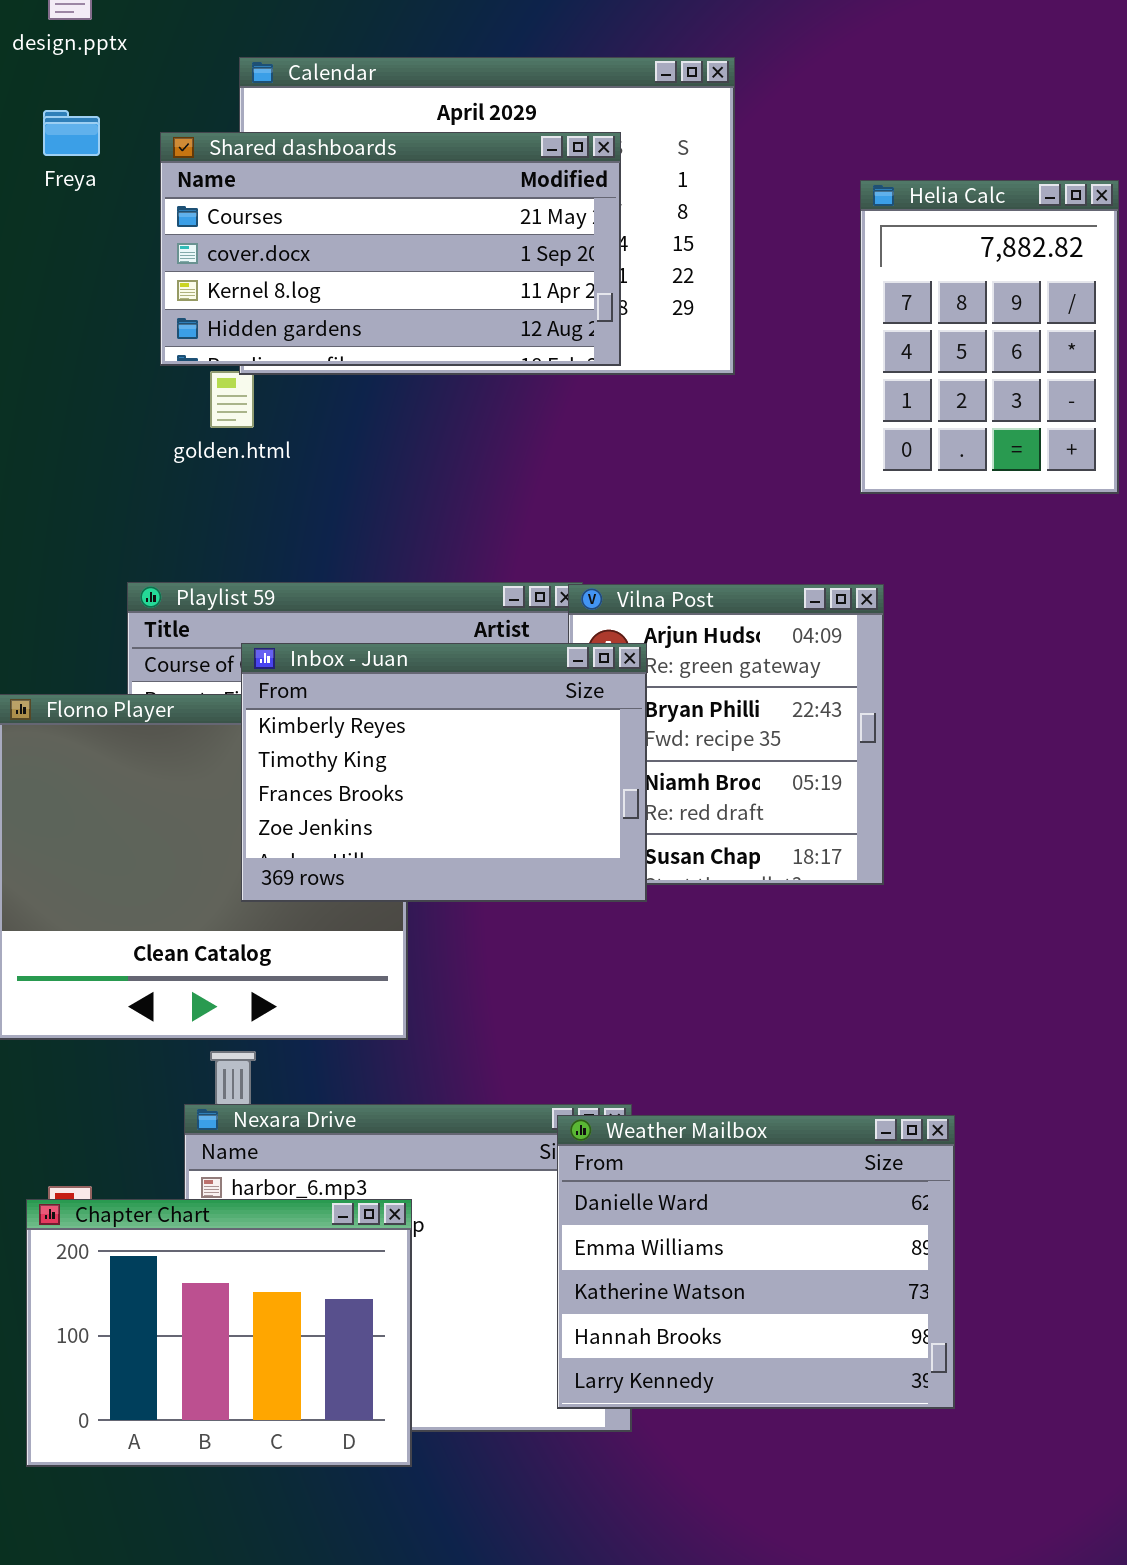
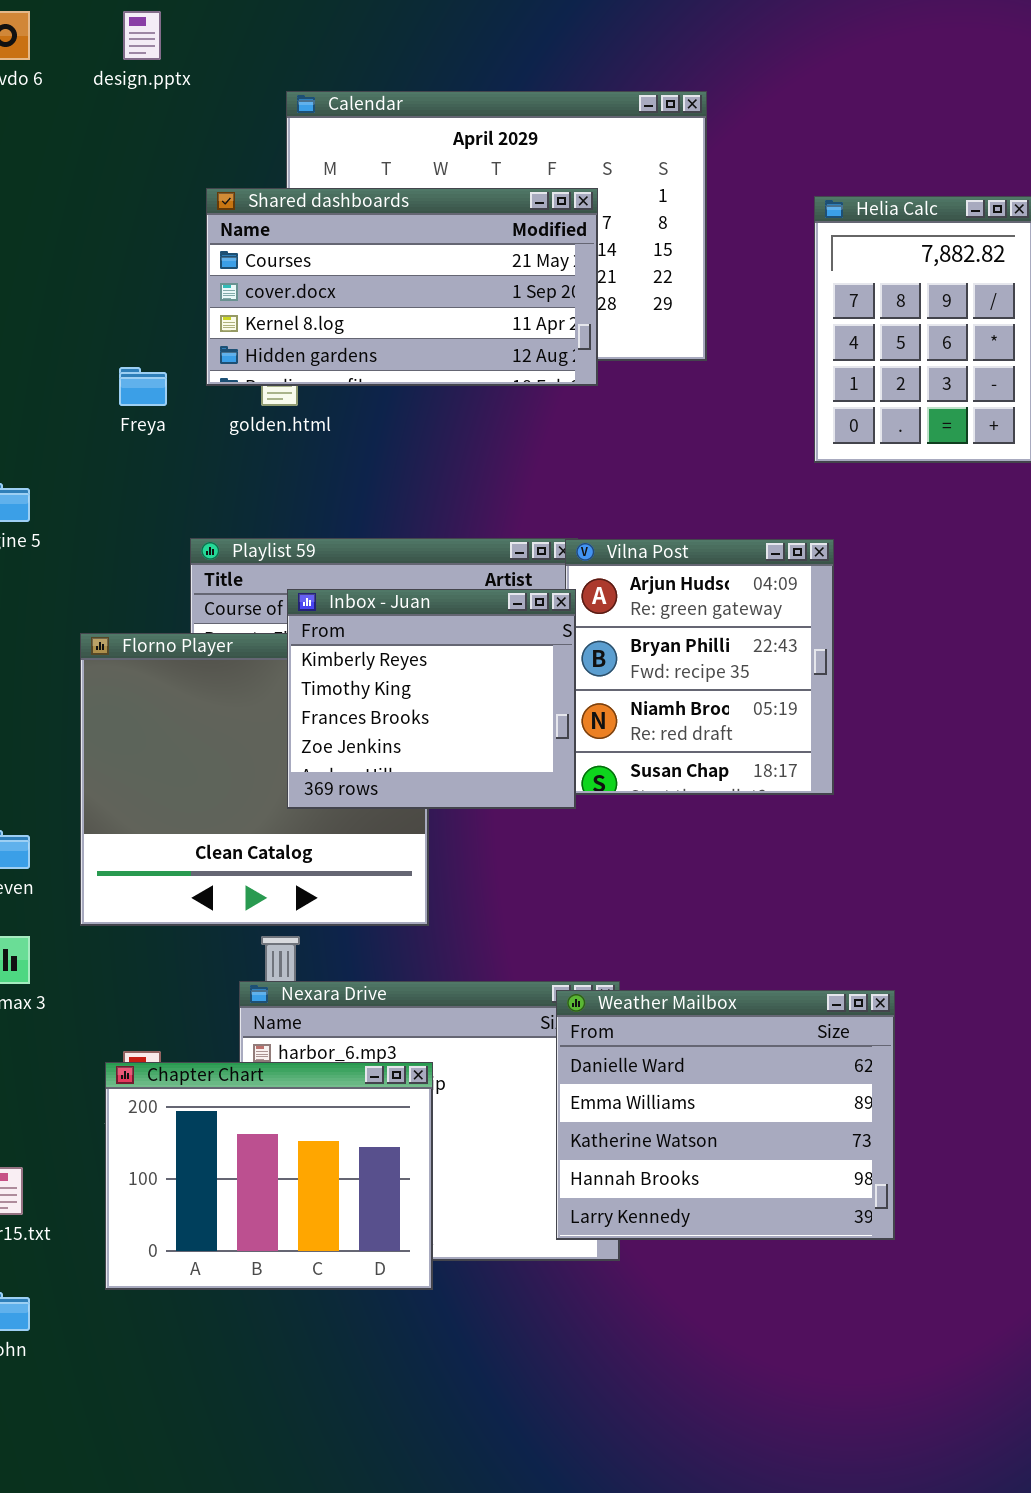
Freya: [43,110,100,156] -> [119,367,167,406], moved
Shared dashboards: [160,132,621,366] -> [206,188,598,386], moved
Inbox - Juan: [241,643,647,902] -> [287,589,576,809], resized

